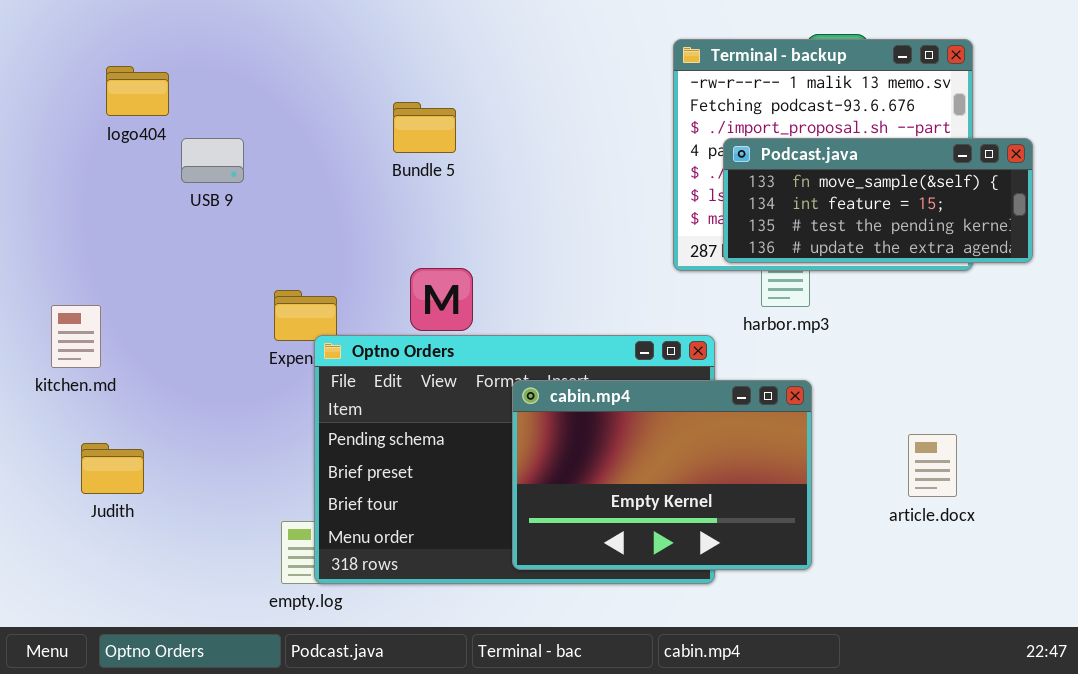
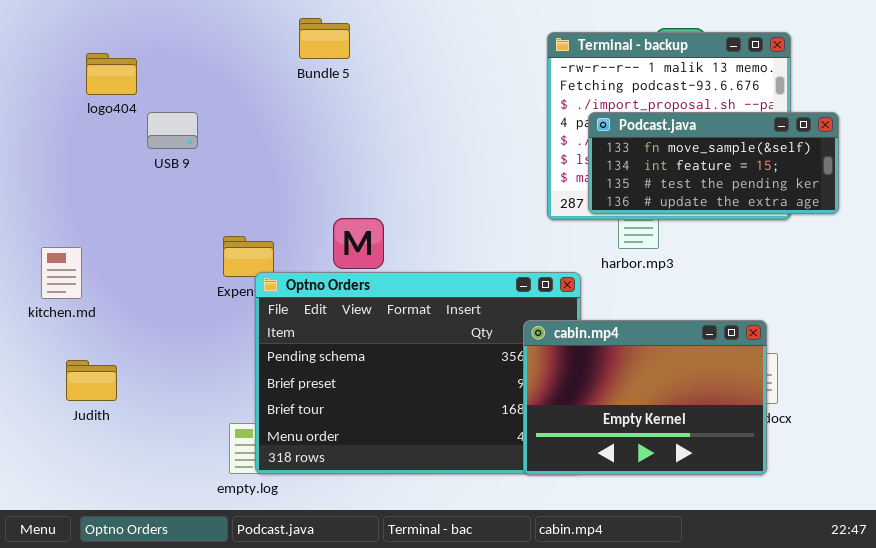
Bundle 5: [393,102,456,153] -> [299,18,350,59], moved
cabin.mp4: [512,380,812,570] -> [523,320,767,475], moved

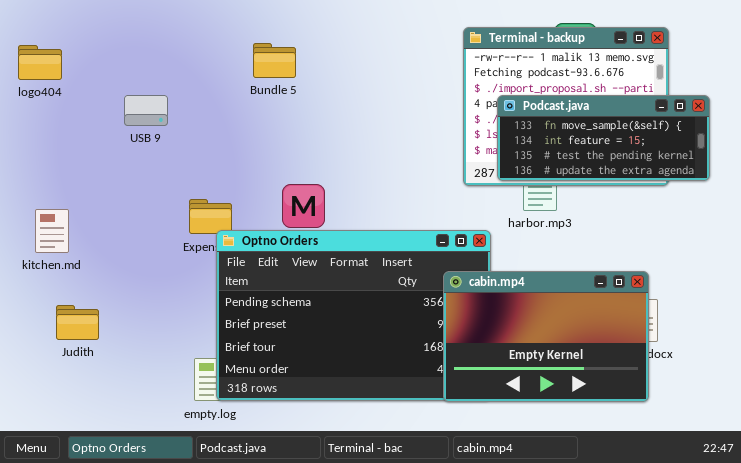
Bundle 5: [299,18,350,59] -> [253,43,296,78], moved
logo404: [86,53,137,95] -> [18,45,62,80], moved

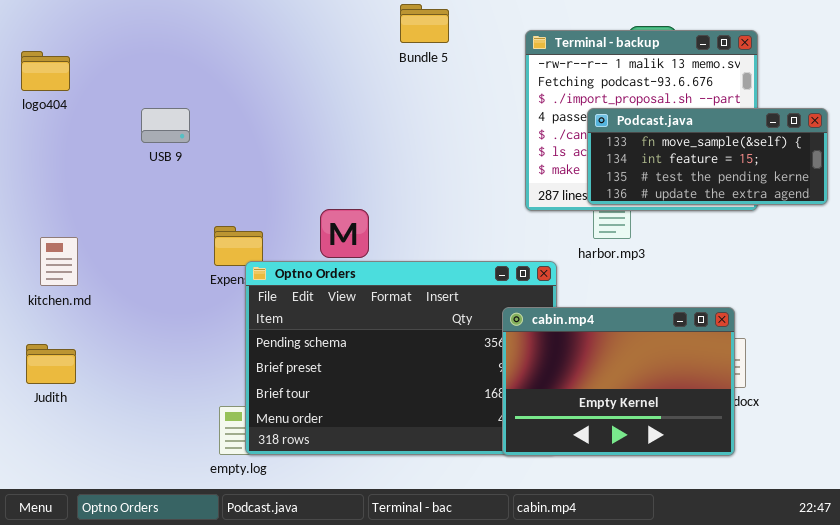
Bundle 5: [253,43,296,78] -> [400,4,449,43], moved
Podcast.java: [497,95,710,181] -> [587,108,828,205], moved
Judith: [56,305,99,340] -> [26,344,76,384], moved

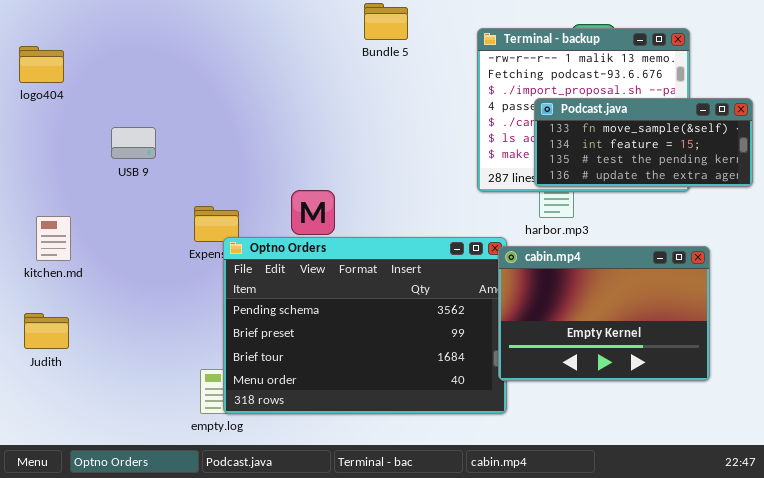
USB 9: [141,108,190,143] -> [111,127,156,159], moved
cabin.mp4: [502,307,735,456] -> [498,246,710,381], moved

